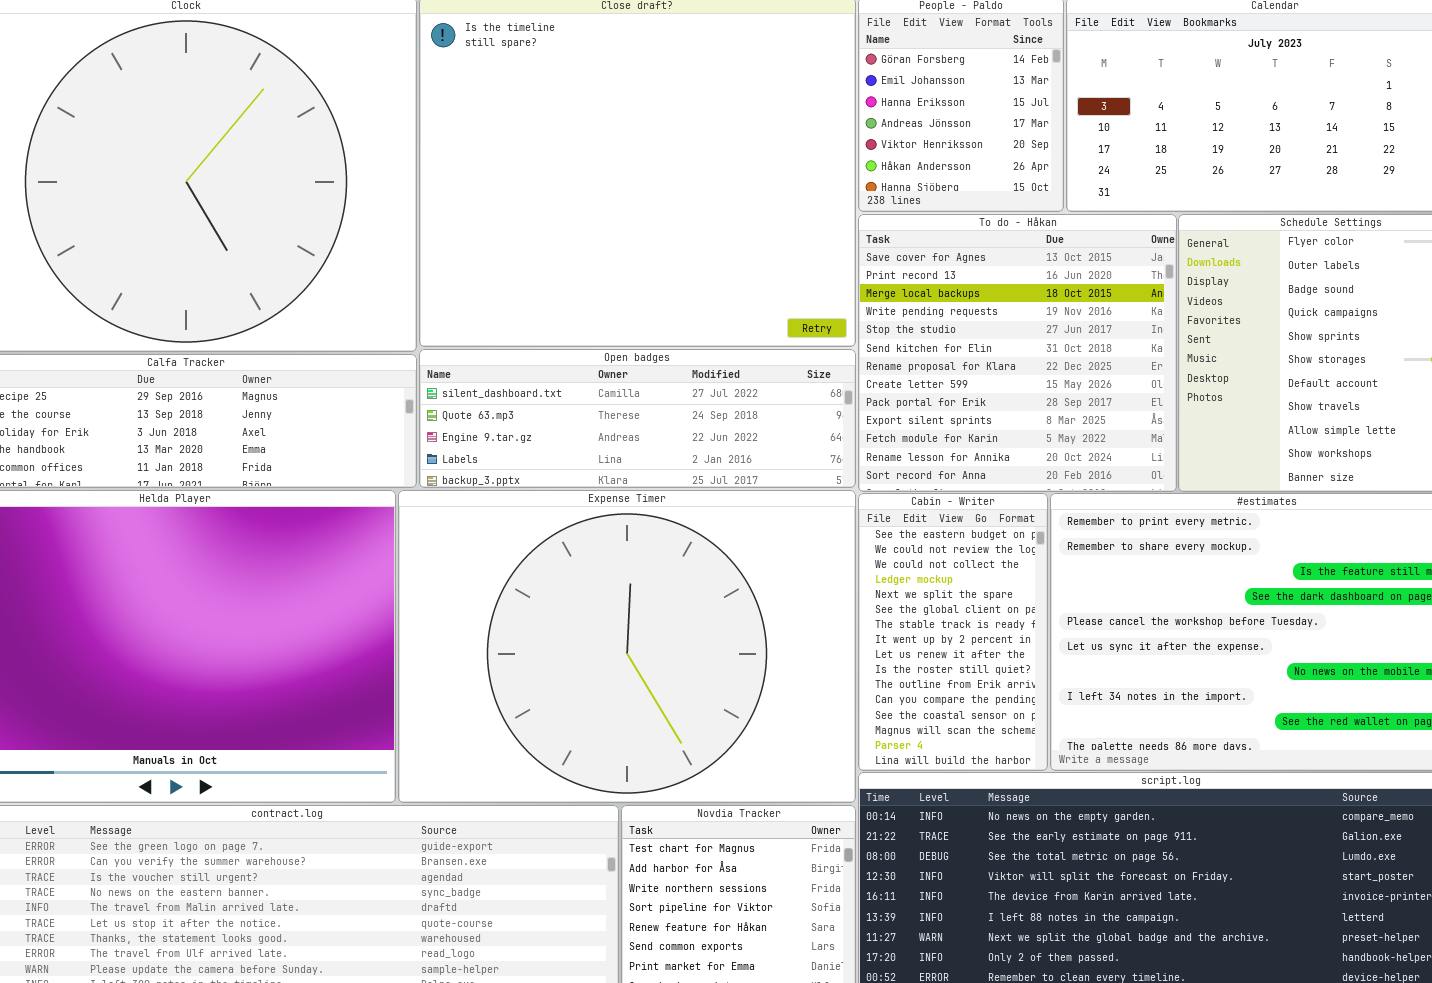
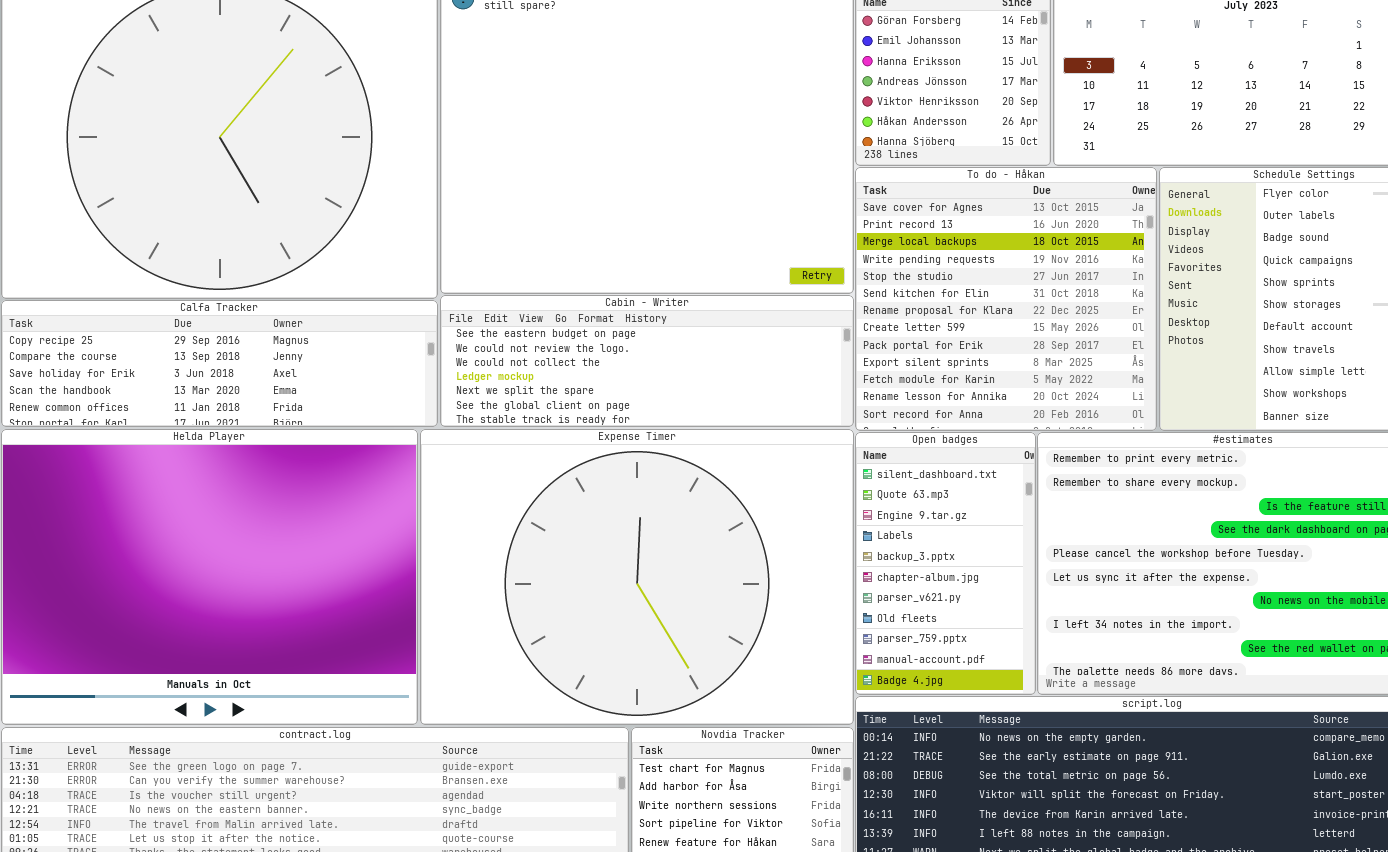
Open badges: [419,349,856,488] -> [855,432,1036,695], moved, resized
Cabin - Writer: [858,493,1048,771] -> [440,295,854,427], moved, resized

